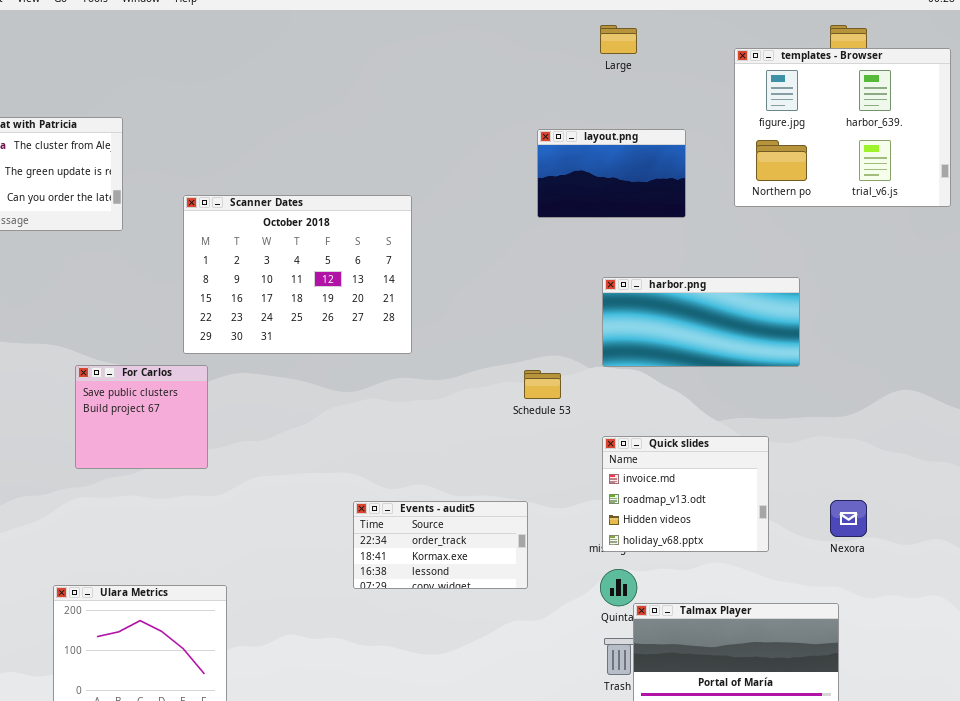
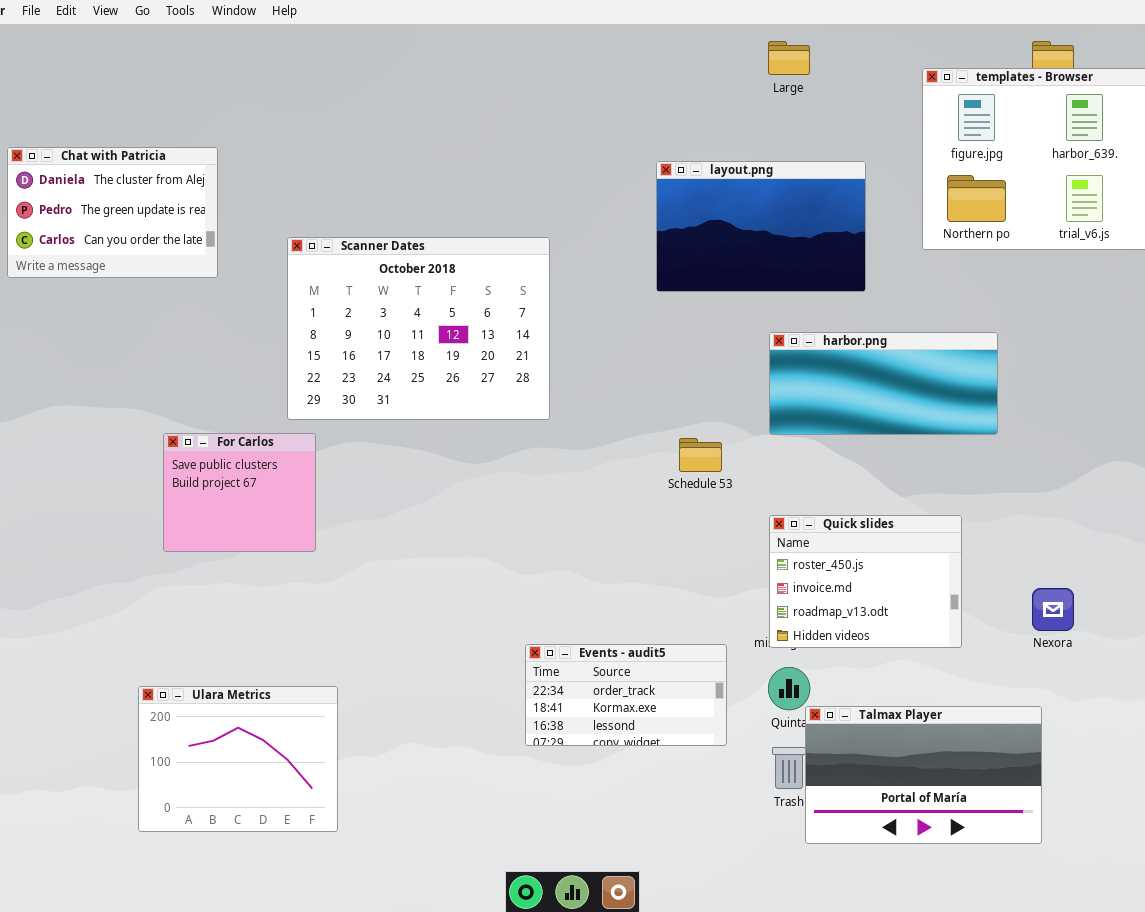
layout.png: [537,129,686,218] -> [656,161,866,292], resized
Quick slides: [602,436,769,552] -> [769,515,962,648], scrolled up 1 row
Events - audit5: [353,501,528,589] -> [525,644,727,746], moved

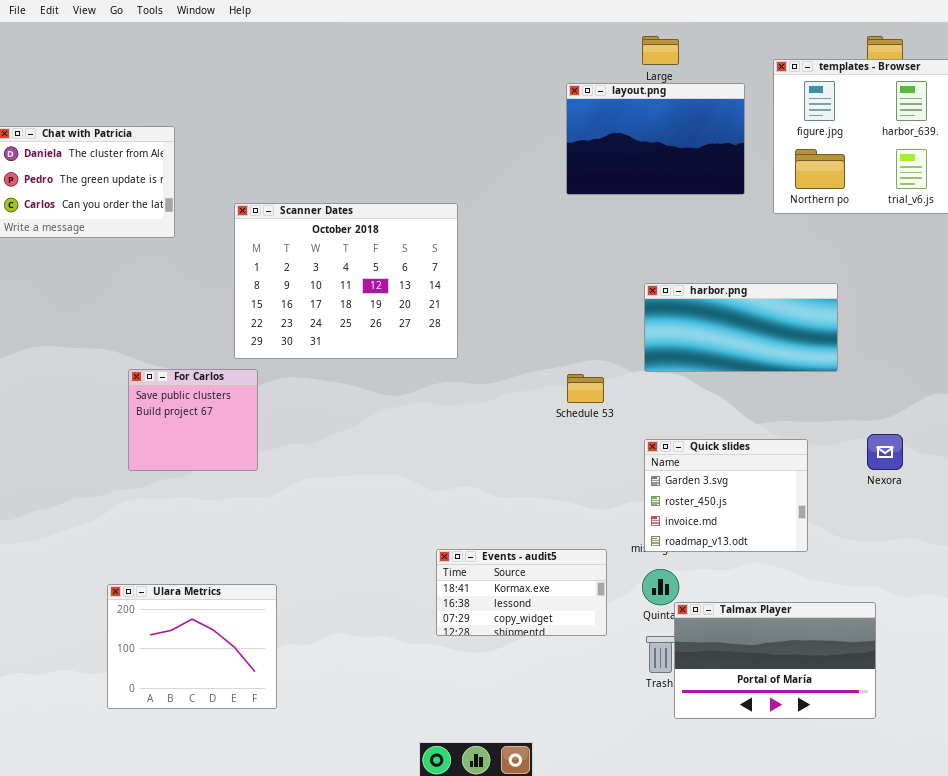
layout.png: [656,161,866,292] -> [566,83,745,195], moved
Quick slides: [769,515,962,648] -> [644,439,808,552], scrolled up 1 row
Nexora: [1032,588,1074,631] -> [867,434,903,470], moved
Events - audit5: [525,644,727,746] -> [436,549,607,636], scrolled down 1 row

